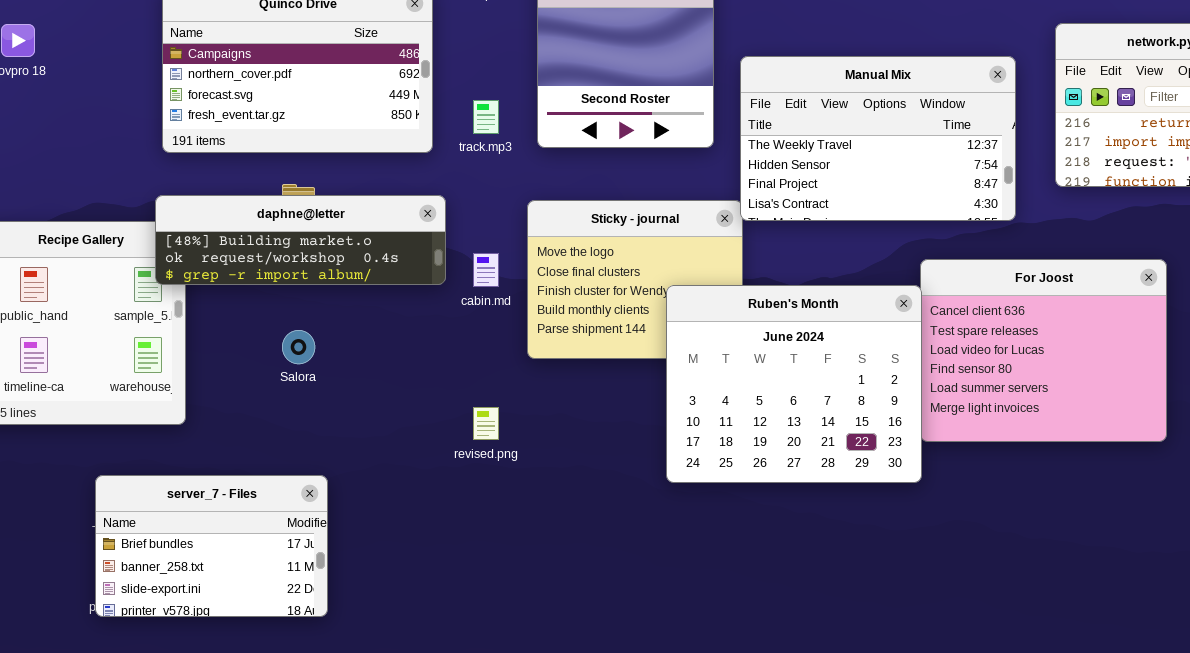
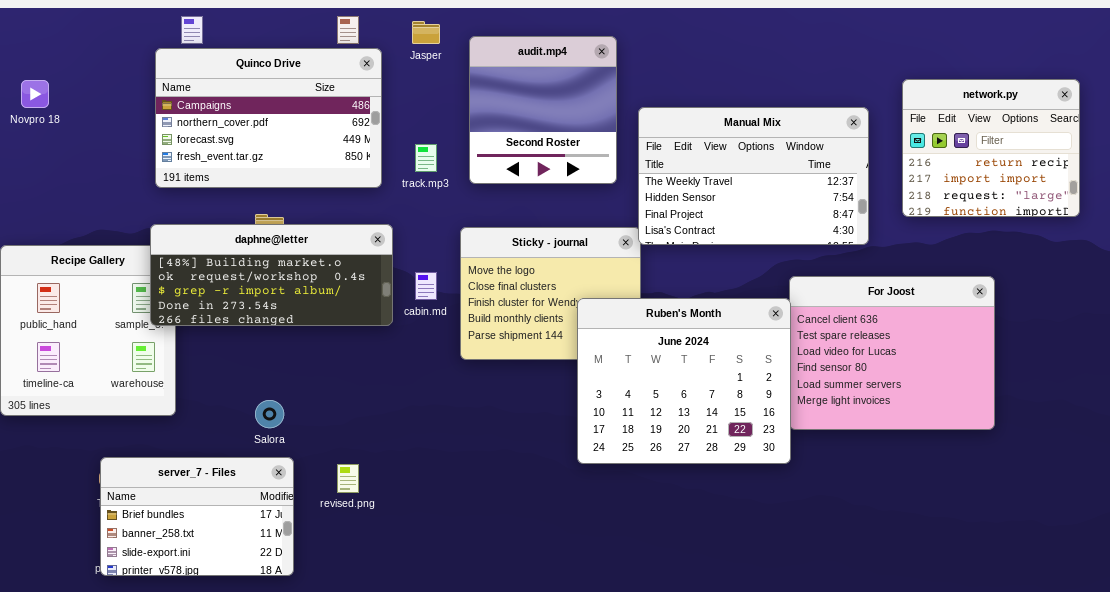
daphne@letter: [155,195,446,285] -> [150,224,393,326], resized
Salora: [282,330,315,364] -> [255,400,284,428], moved
revised.png: [473,407,499,440] -> [337,464,359,493], moved

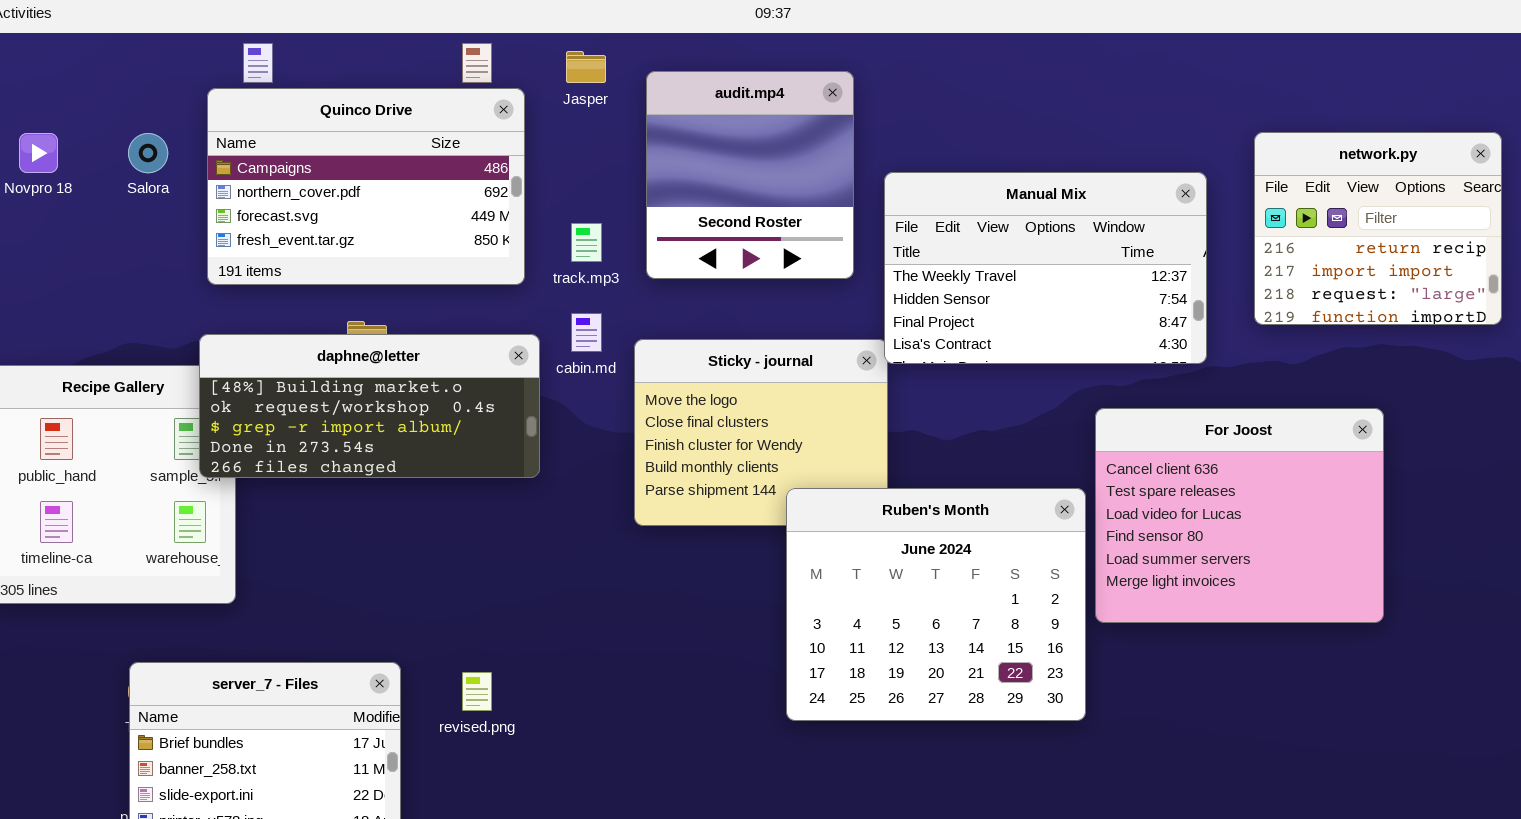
cabin.md: [415,272,437,300] -> [571,313,602,352], moved
Ruben's Month: [577,298,791,464] -> [786,488,1086,721], moved
Salora: [255,400,284,428] -> [128,133,168,173], moved

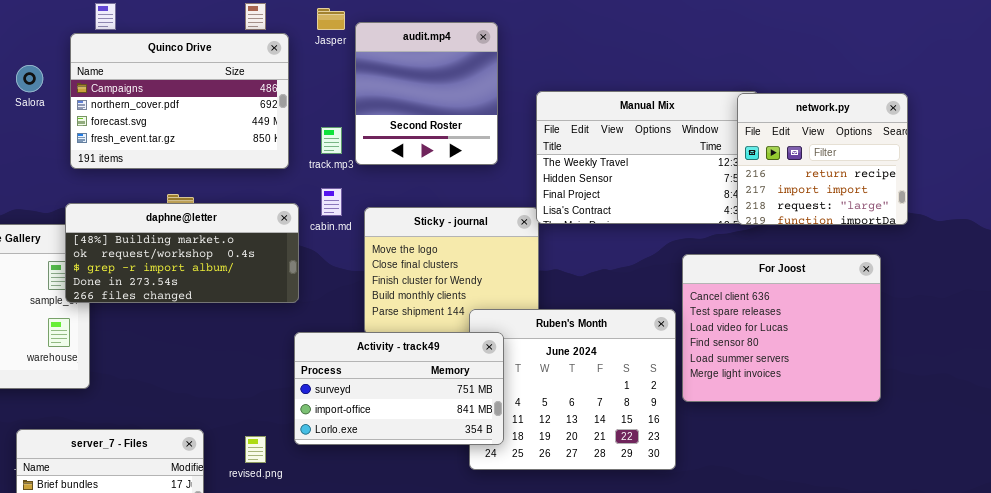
audit.mp4: [646,71,854,279] -> [355,22,498,165], moved
network.py: [1254,132,1502,325] -> [737,93,908,225], moved
Activity - track49: none -> [294,332,504,445], opened

